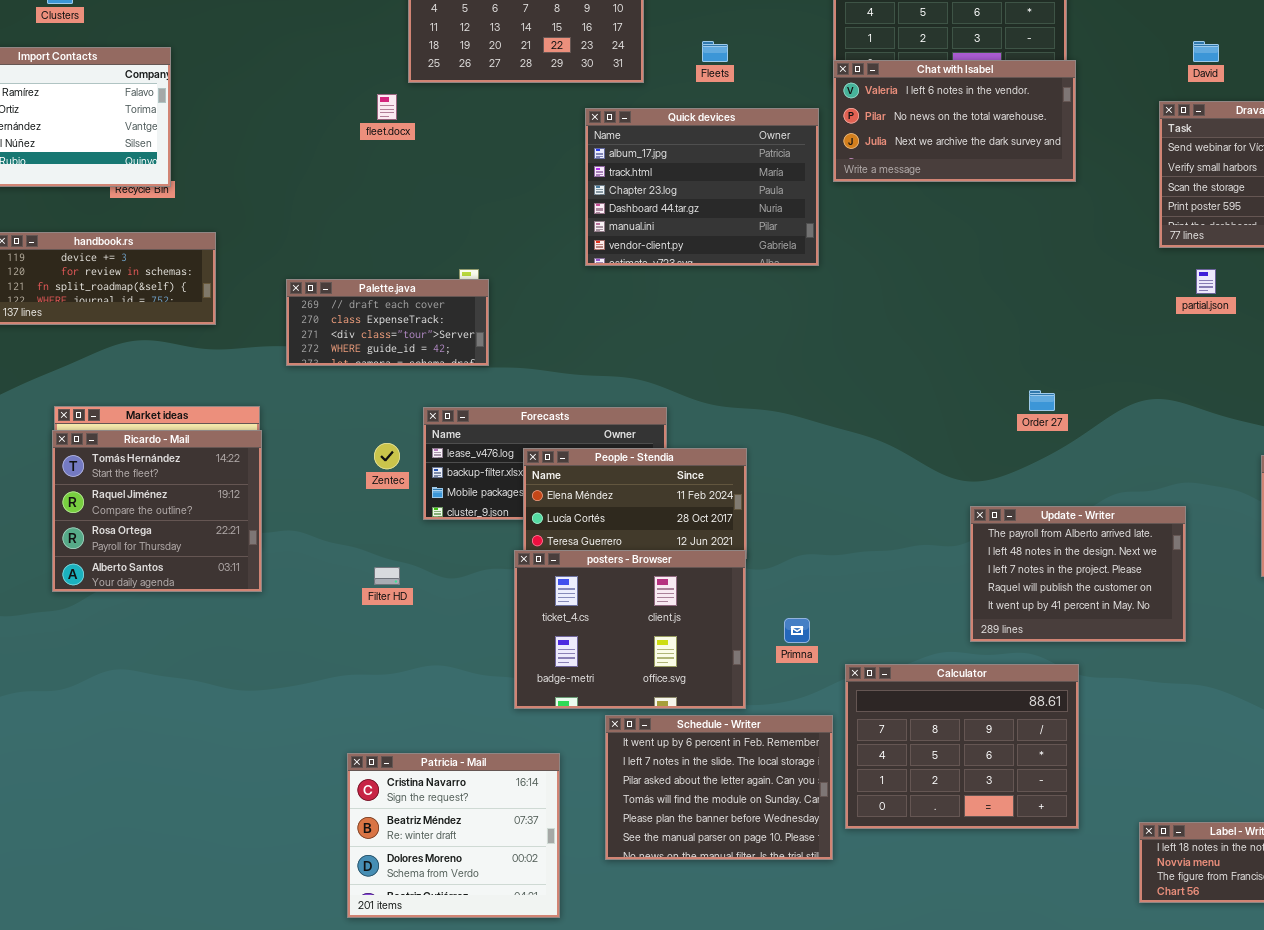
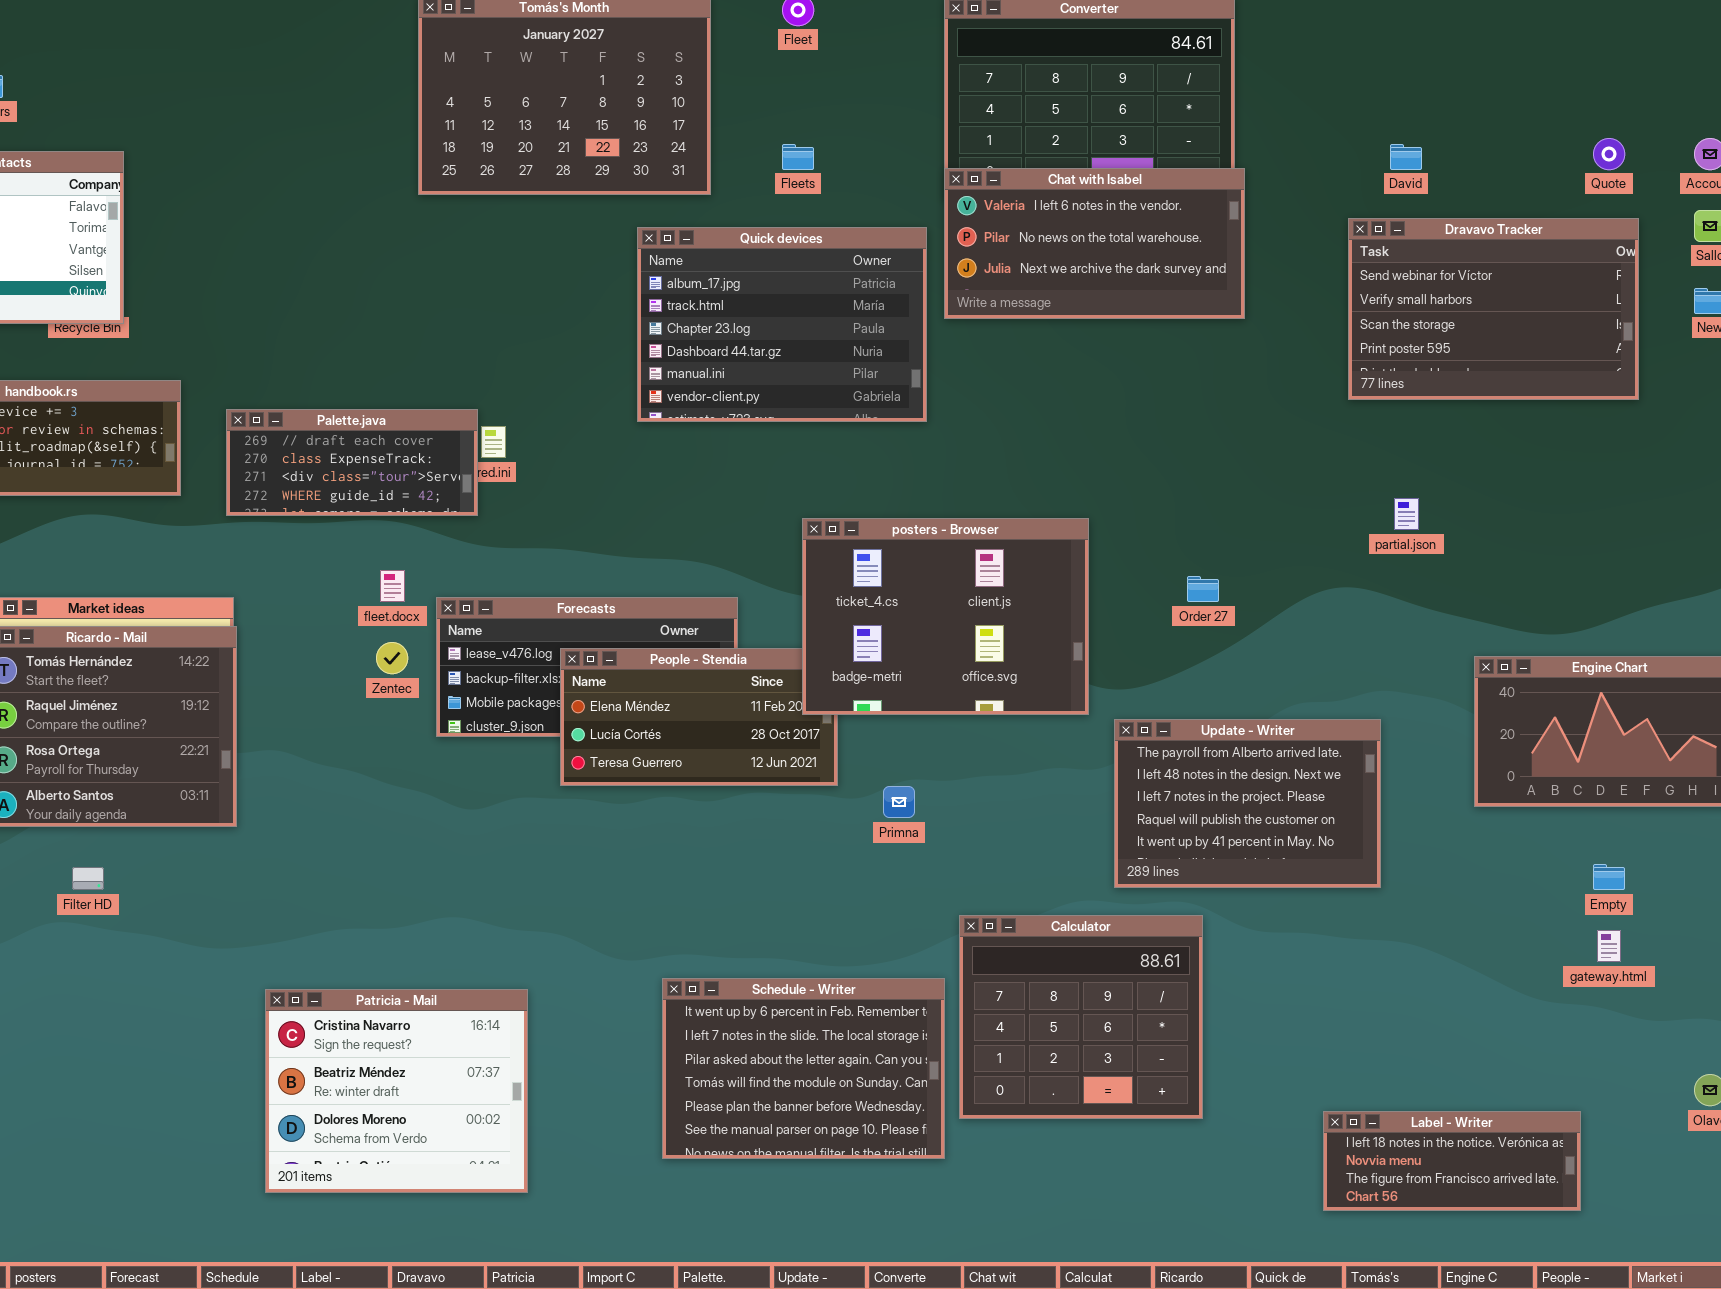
fleet.docx: [377,94,397,120] -> [380,570,405,602], moved
partial.json: [1196,269,1216,294] -> [1394,498,1419,530], moved
Palette.java: [286,279,489,366] -> [226,409,478,516], moved
posters - Browser: [514,550,746,709] -> [802,518,1089,715], moved
Filter HD: [374,567,400,585] -> [72,867,104,890], moved
Primna: [784,618,810,643] -> [883,786,915,818], moved
Calculator: [845,664,1079,829] -> [959,915,1203,1119], resized
Patricia - Mail: [347,753,560,918] -> [265,989,528,1193], moved

